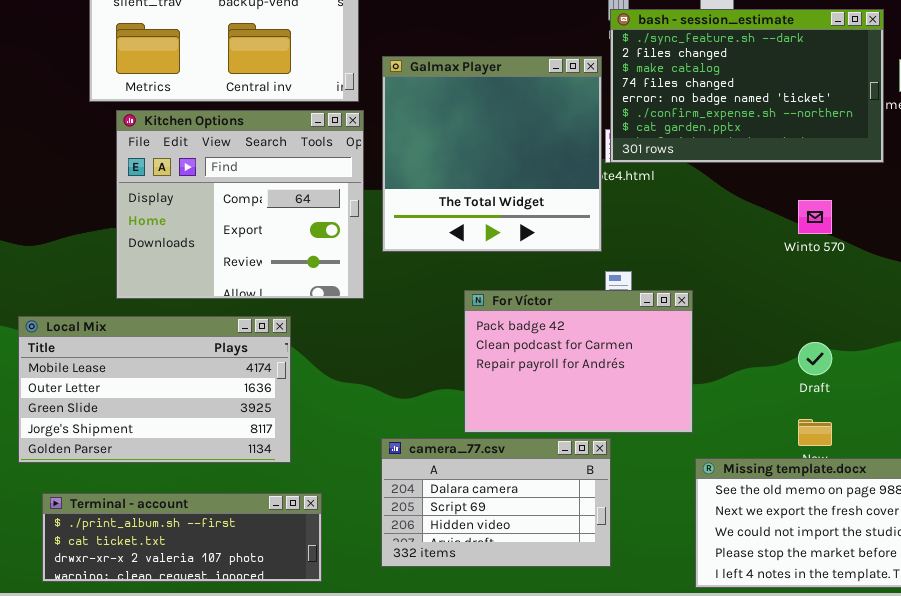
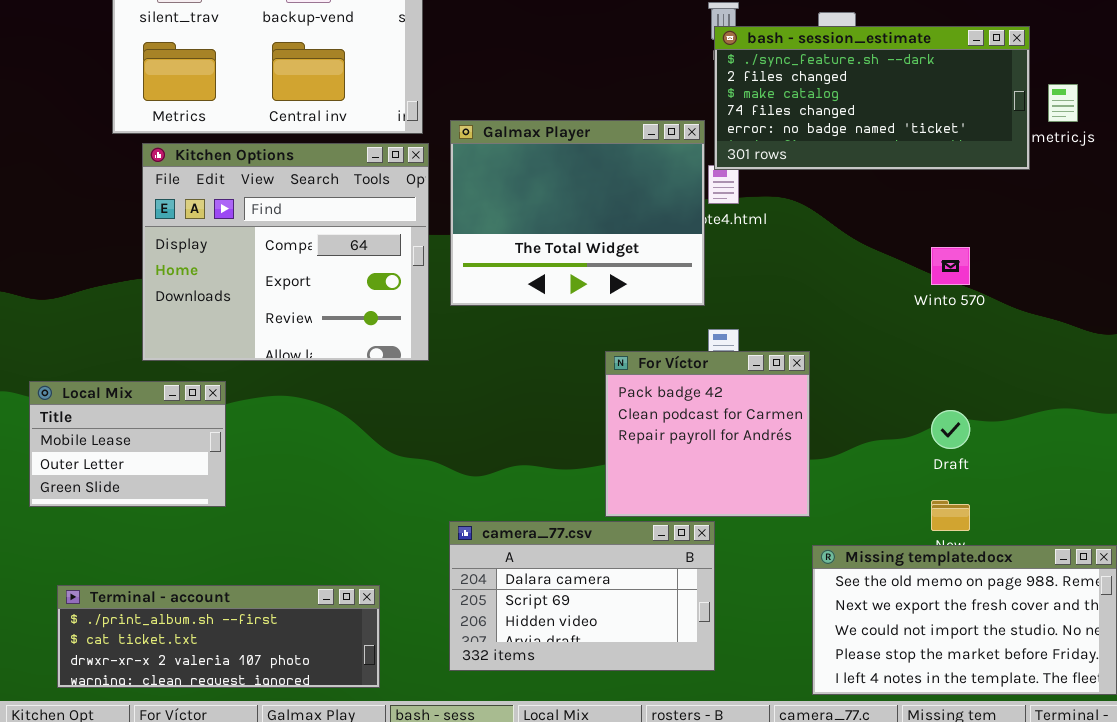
bash - session_estimate: [610,9,884,163] -> [714,26,1030,170], resized
Galmax Player: [382,56,602,252] -> [450,120,705,306], resized
For Víctor: [464,290,693,433] -> [605,351,810,517], resized
Local Mix: [18,316,291,463] -> [29,381,226,507], resized

